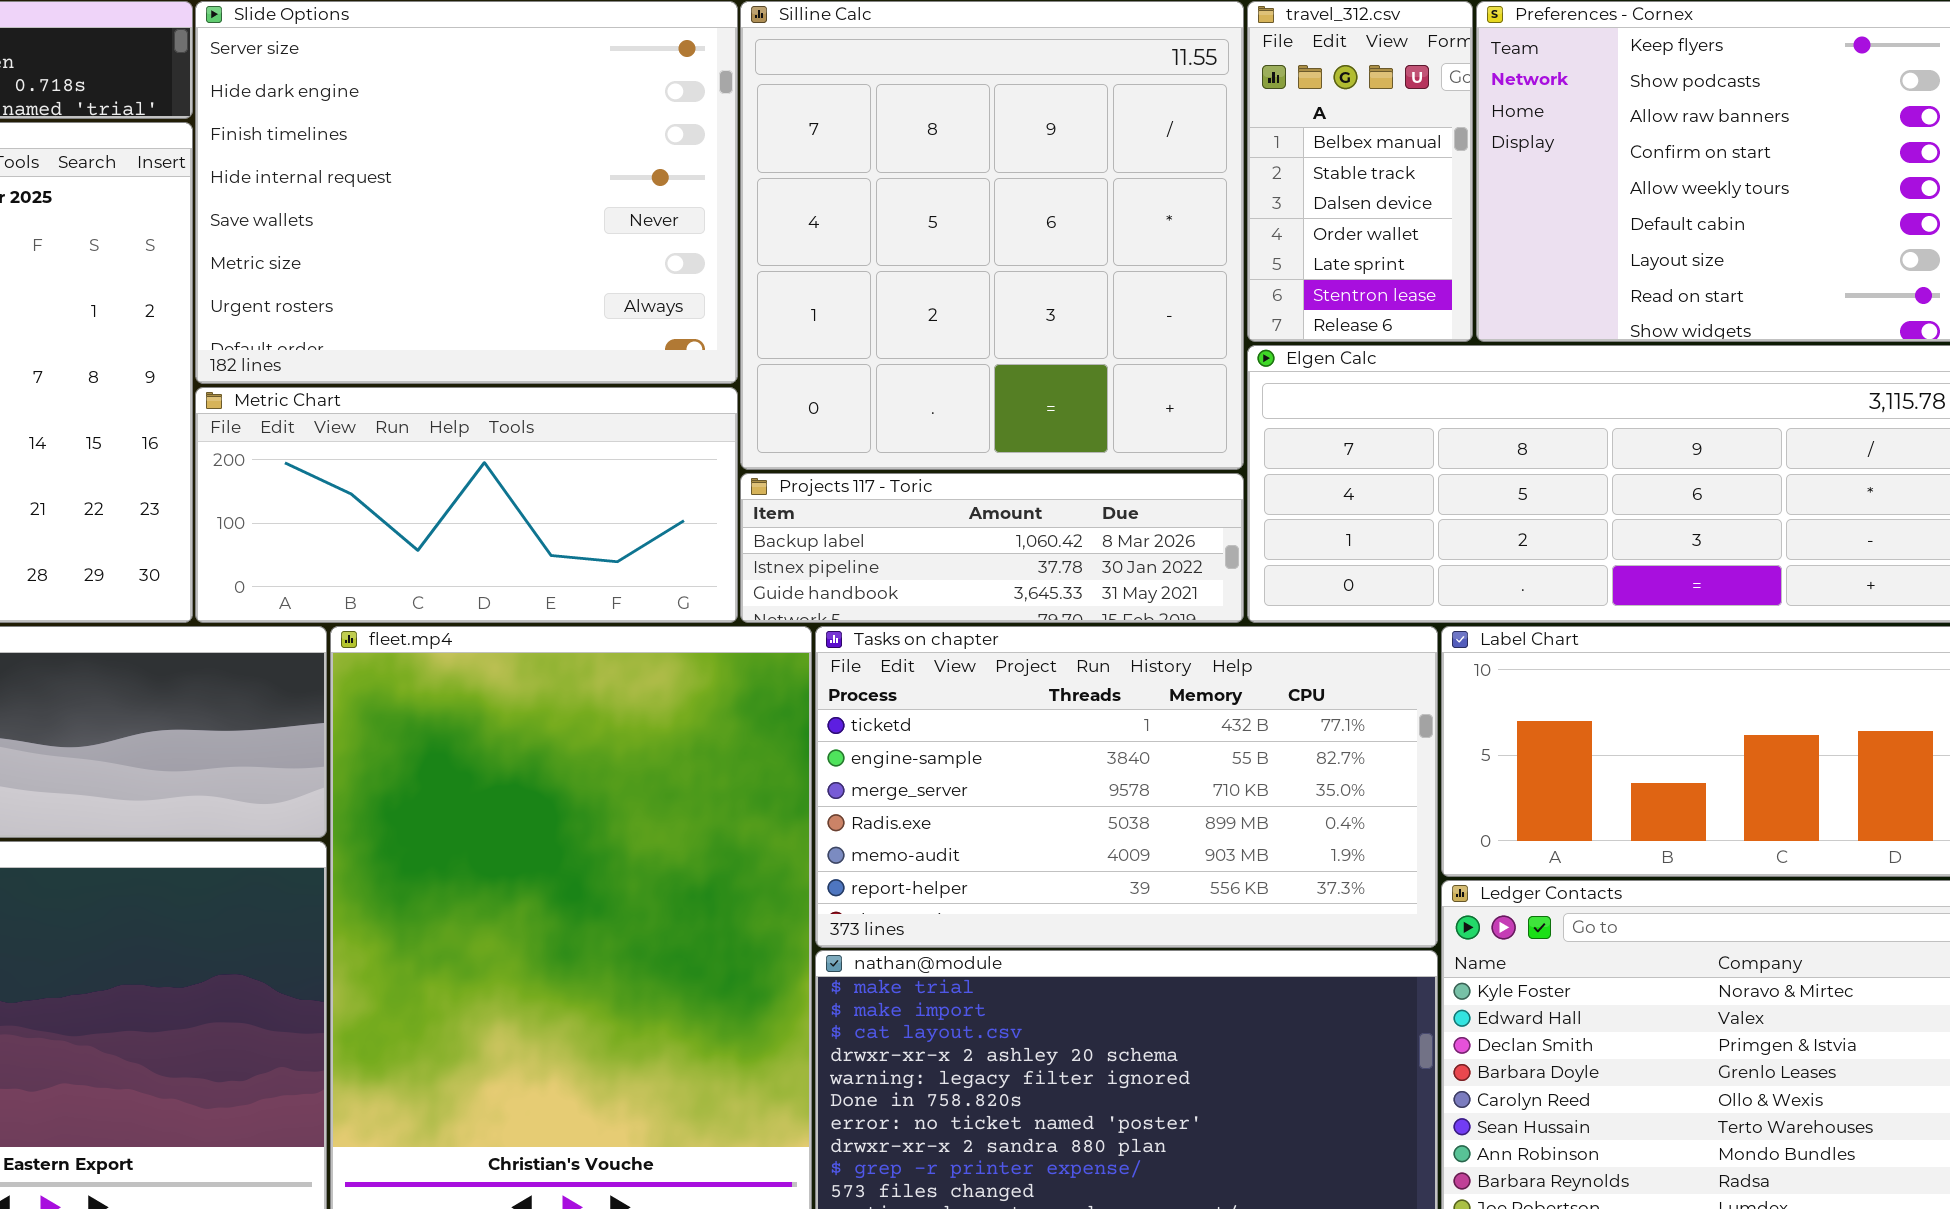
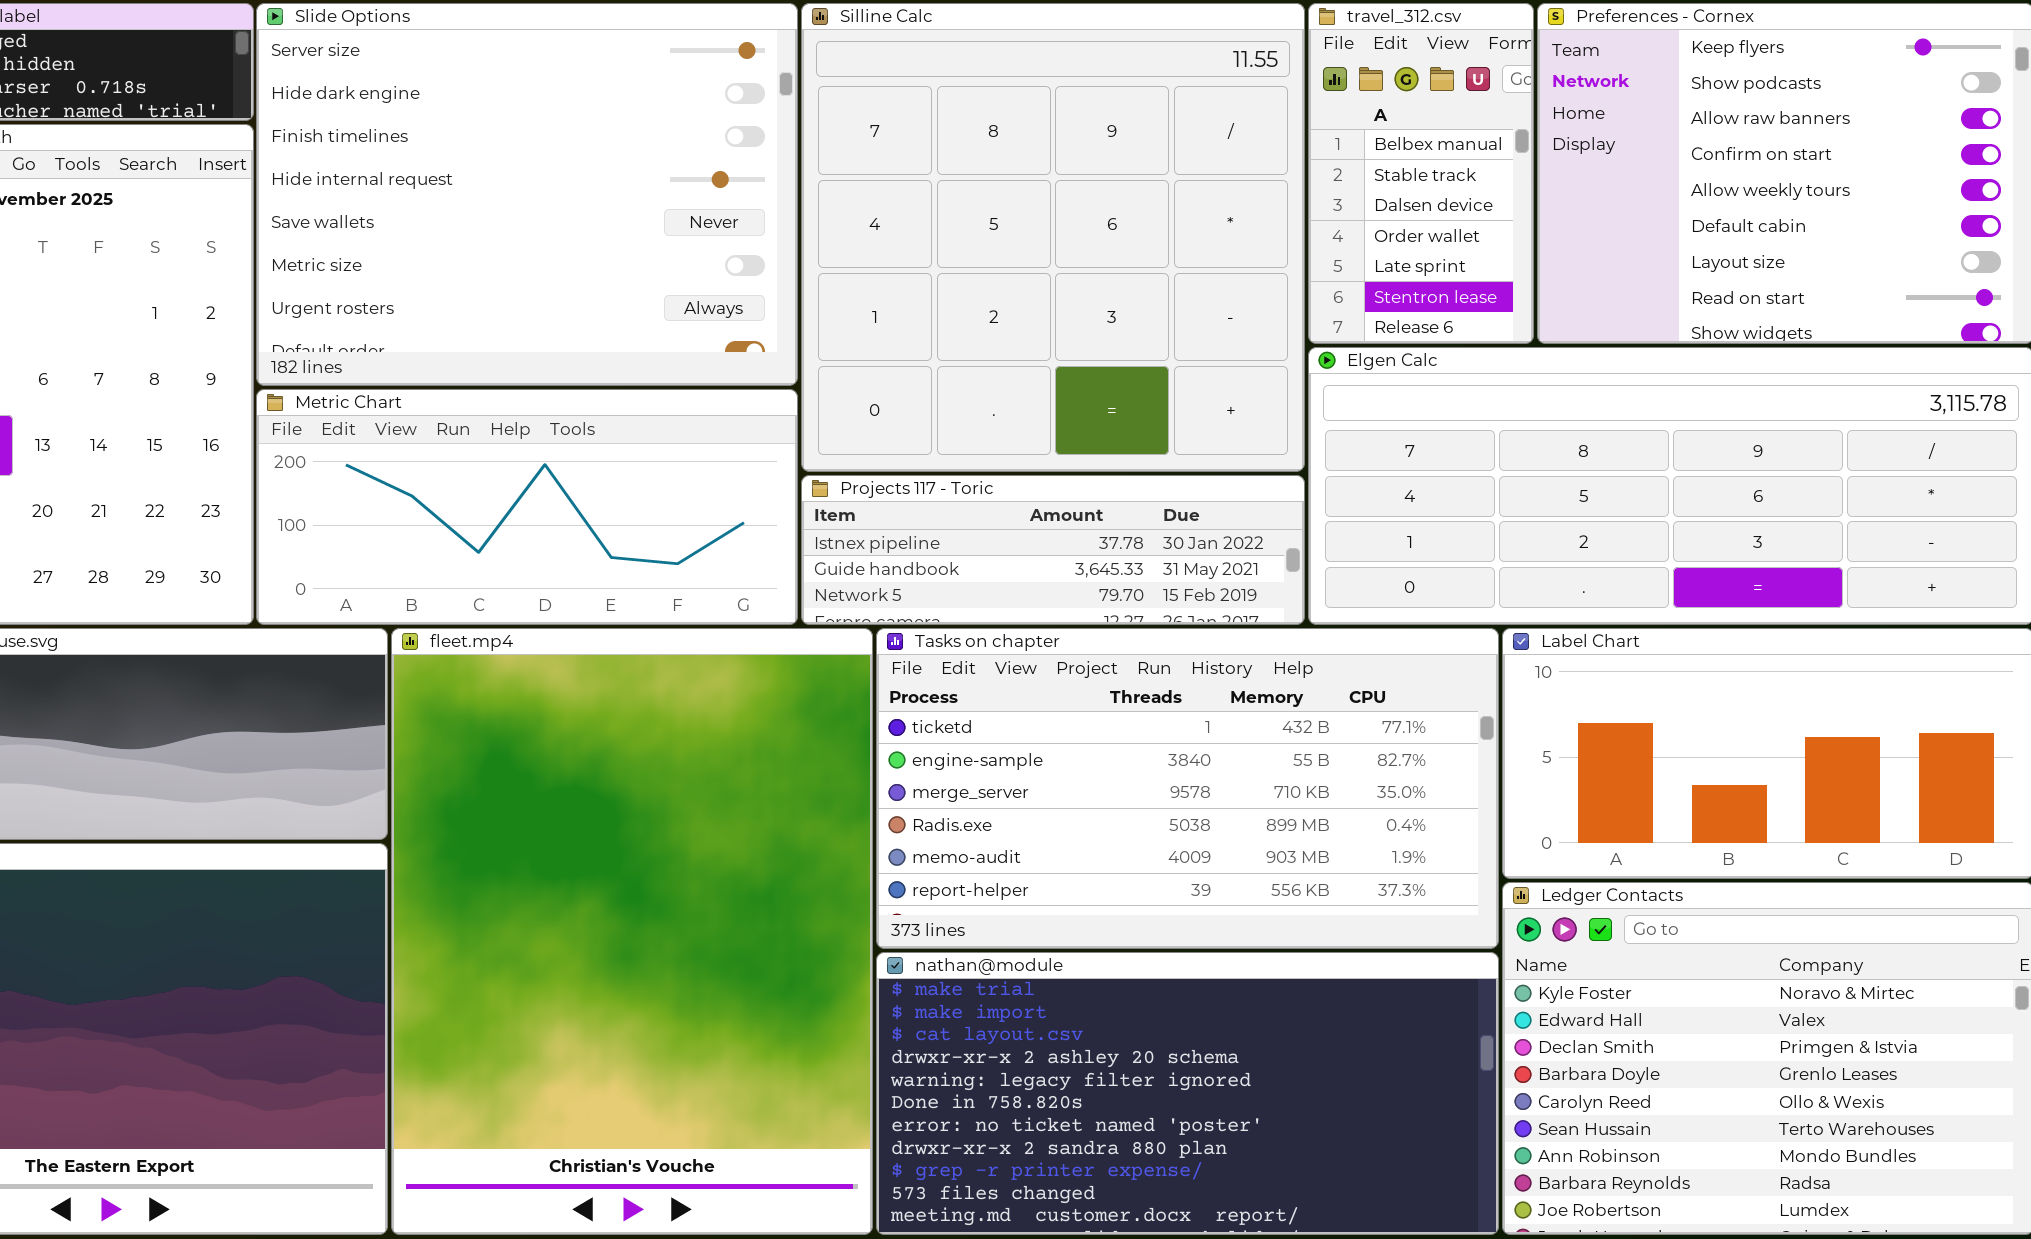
Projects 117 - Toric: [740,473,1244,623] -> [801,475,1305,625], scrolled down 1 row

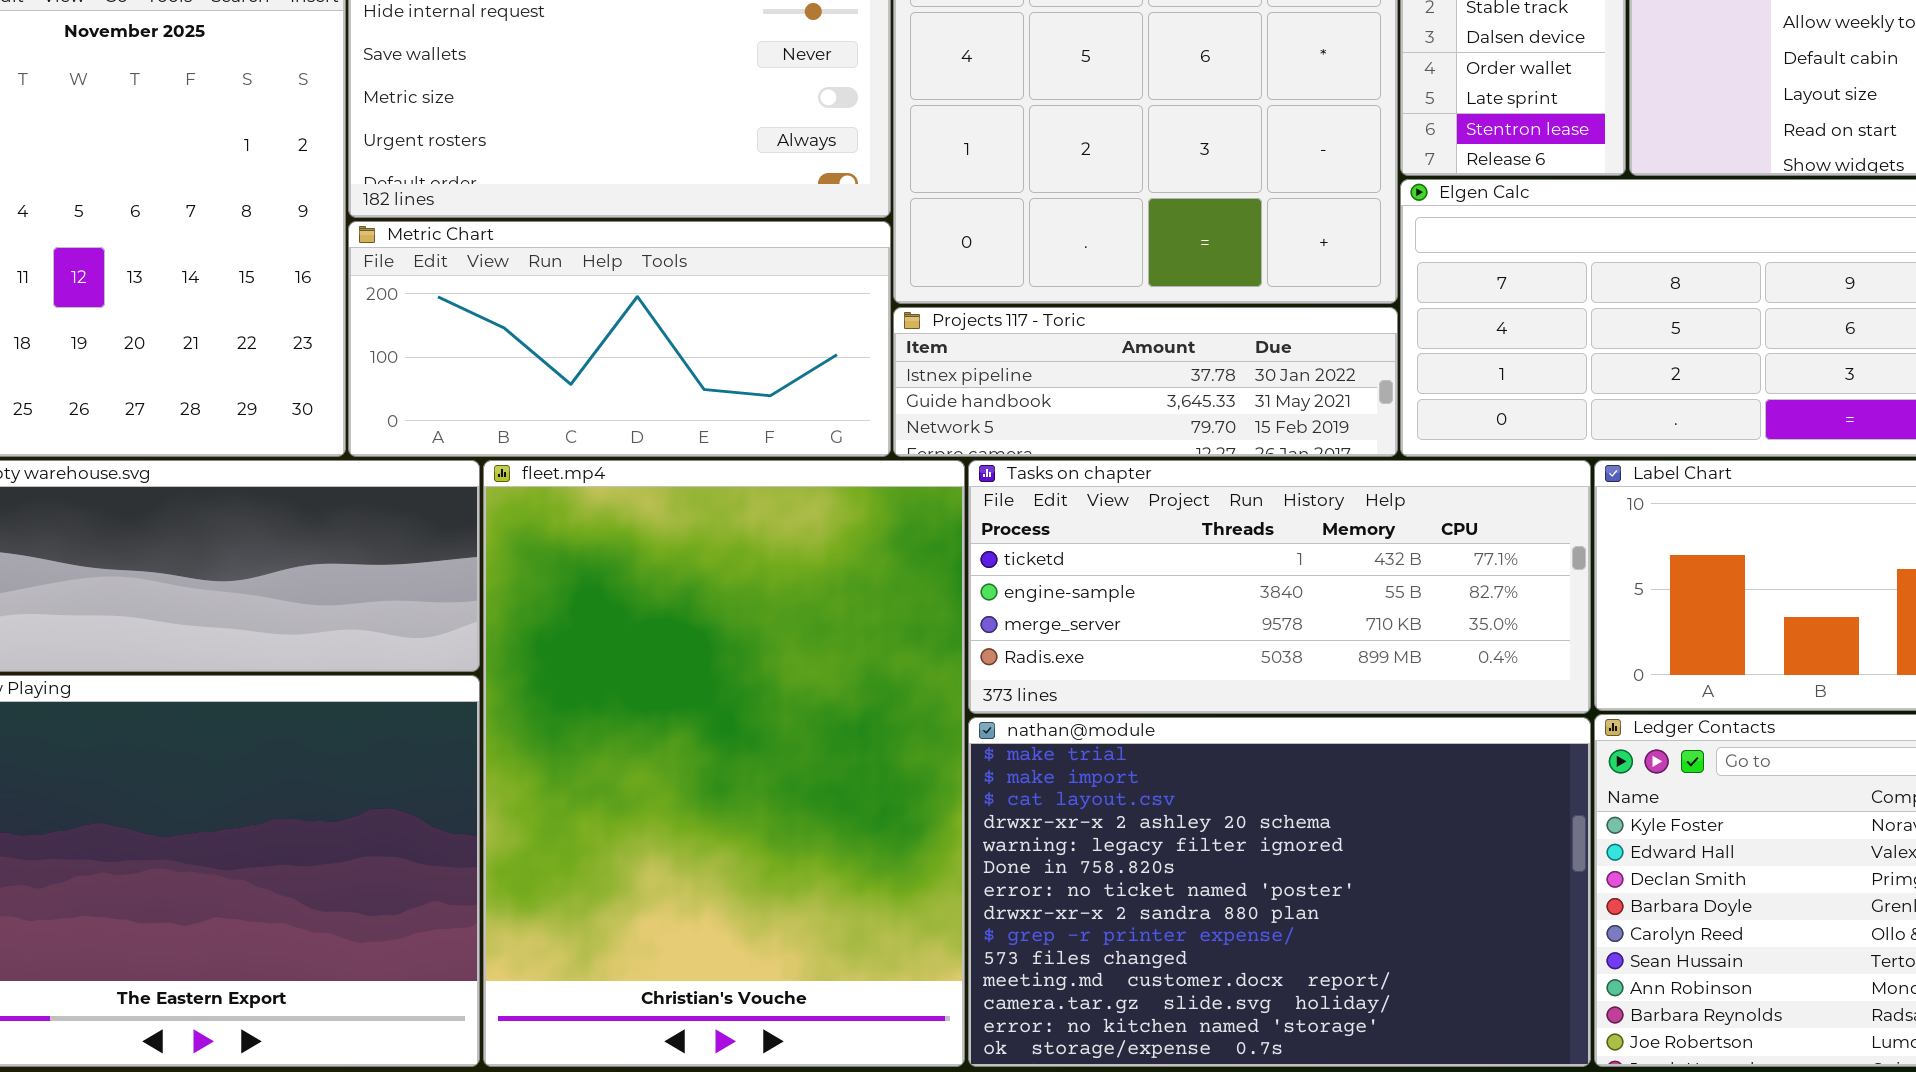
Tasks on chapter: [876,628,1499,949] -> [968,460,1591,714], resized
nathan@module: [876,952,1499,1235] -> [968,717,1591,1067], resized

